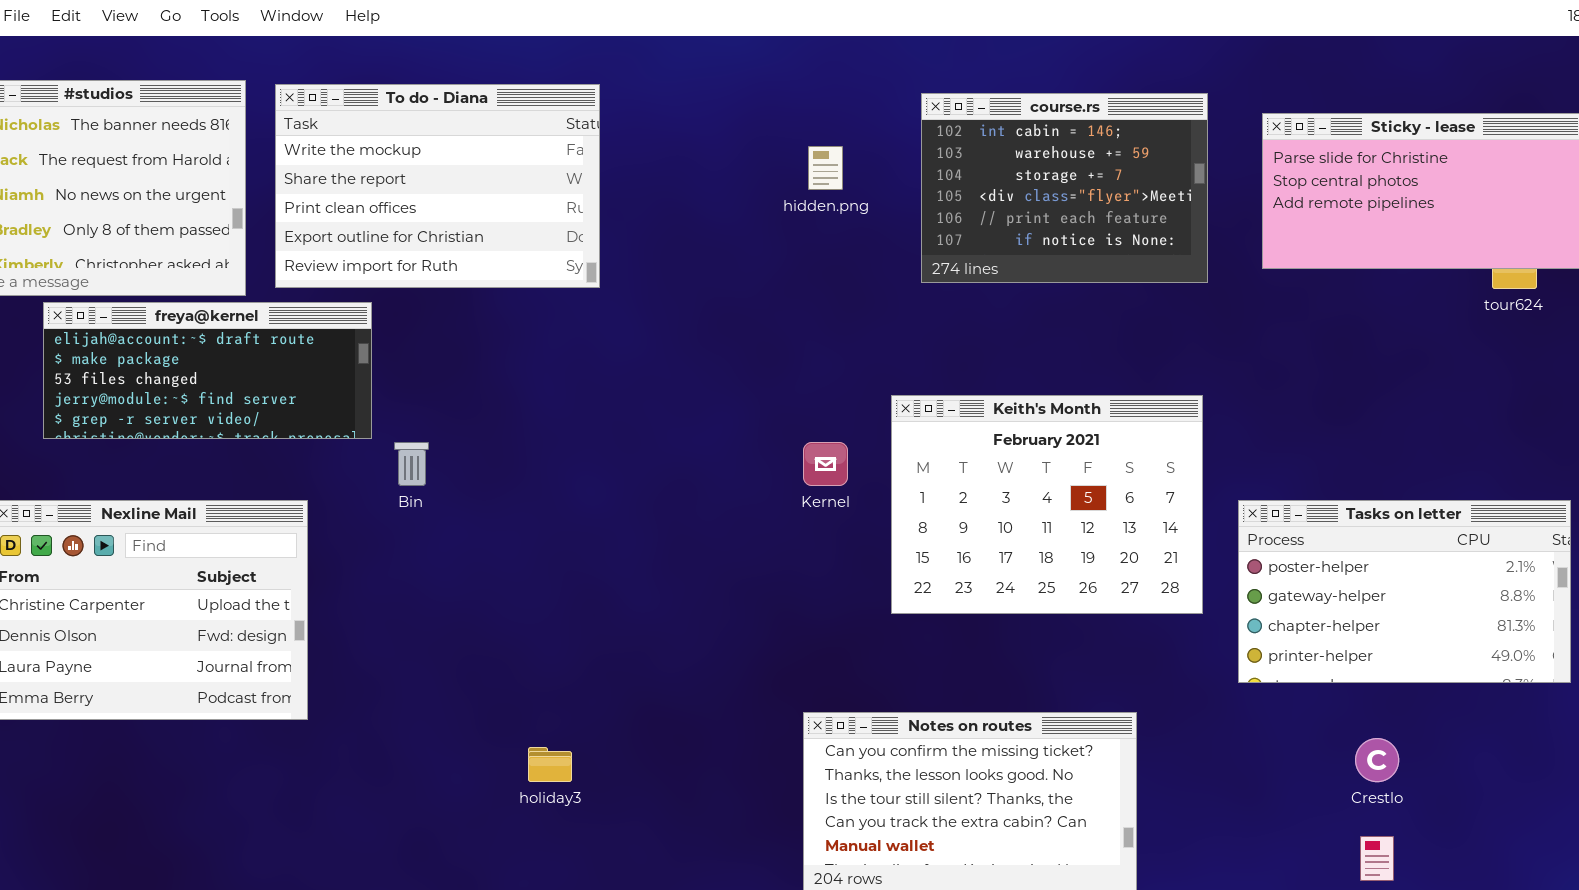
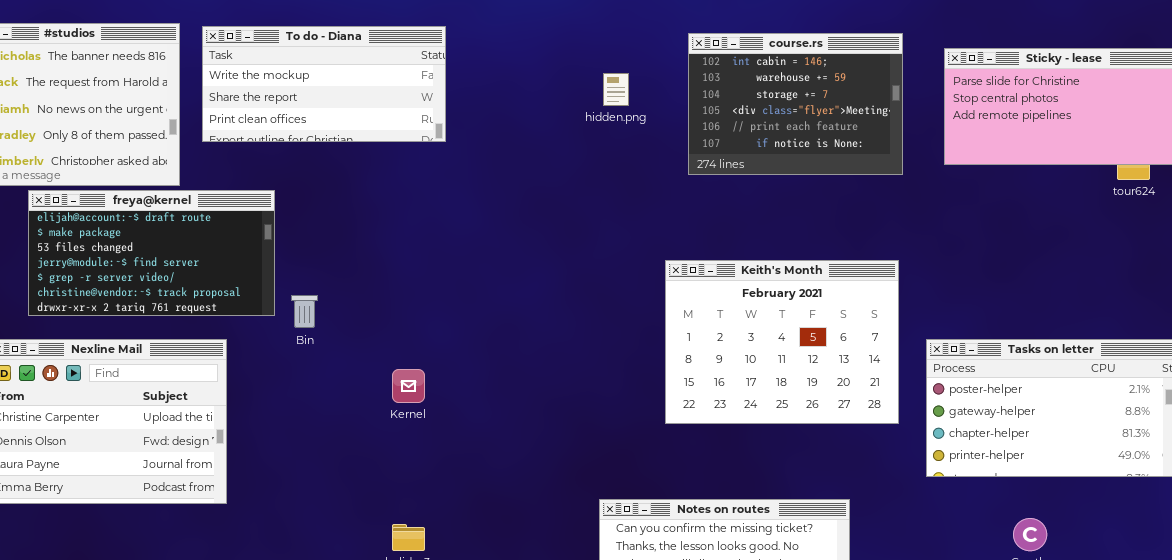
To do - Diana: [275,84,600,288] -> [202,26,446,142], resized
freya@kernel: [43,302,372,439] -> [28,190,275,316], resized
Kernel: [803,442,848,486] -> [392,369,425,403], moved

